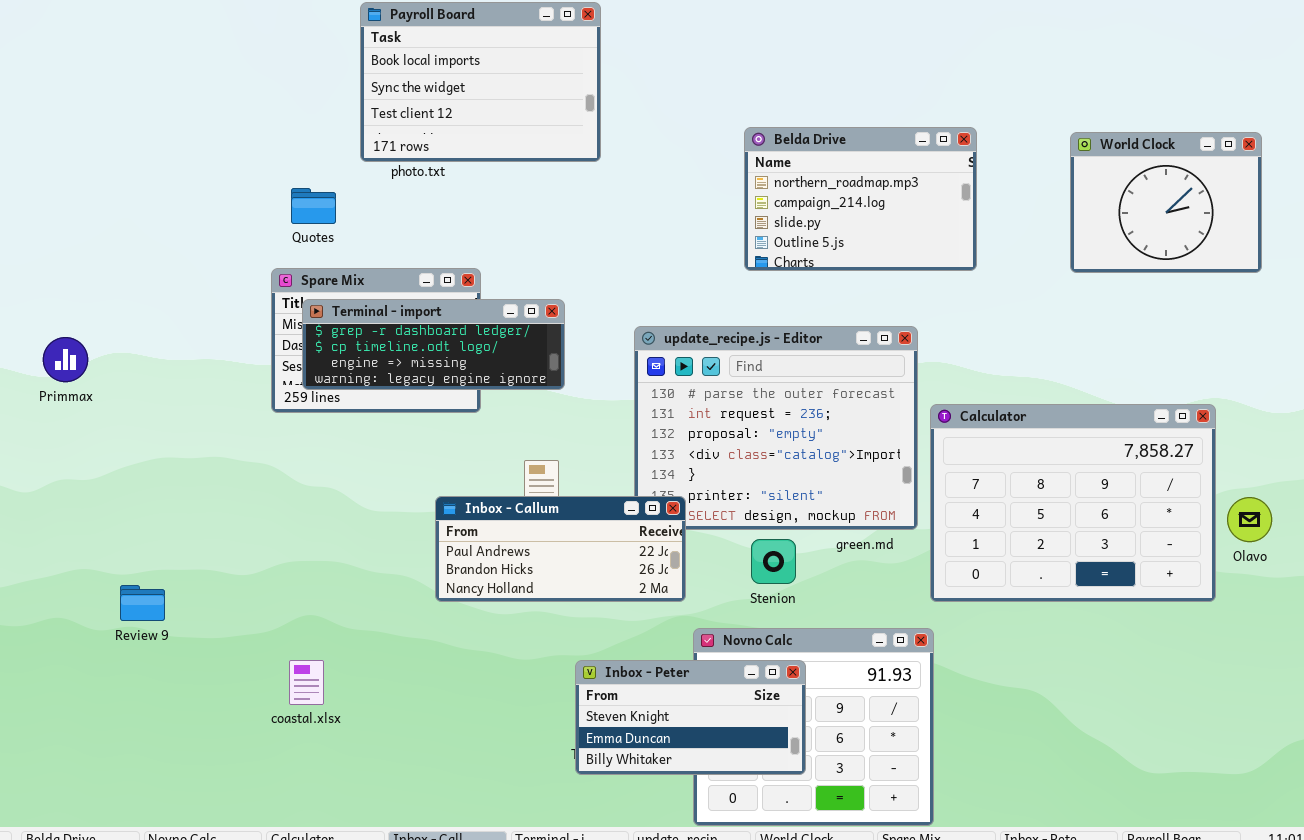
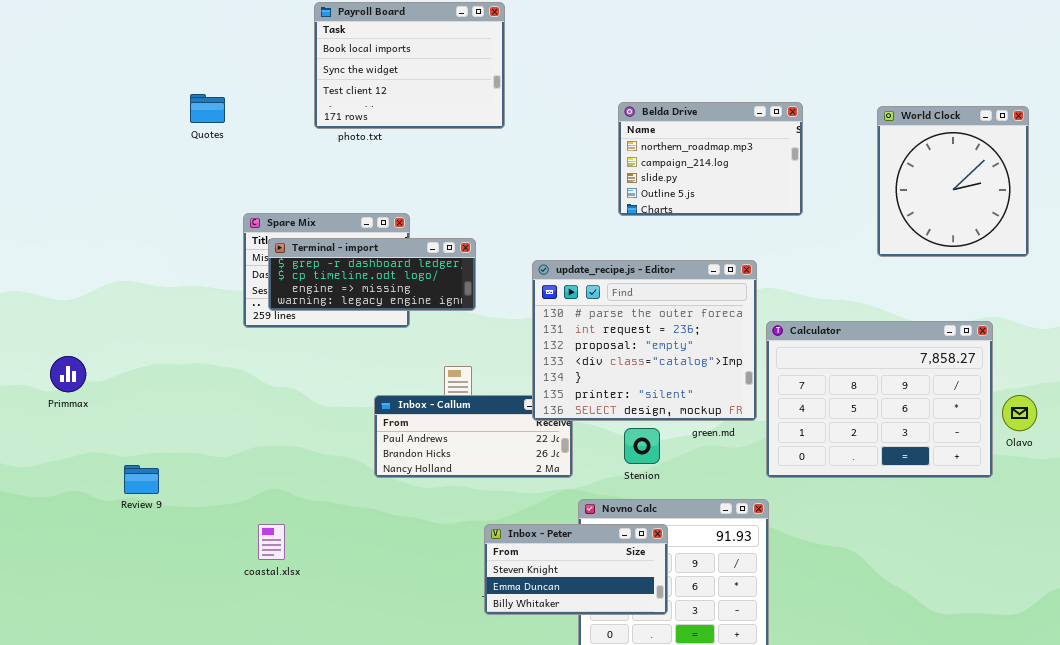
World Clock: [1070,132,1262,273] -> [877,106,1029,257], resized
Quotes: [291,188,336,224] -> [190,94,225,123], moved
update_recipe.js - Editor: [634,326,918,530] -> [532,260,757,421], raised
Primmax: [43,337,88,382] -> [50,356,86,392], moved

